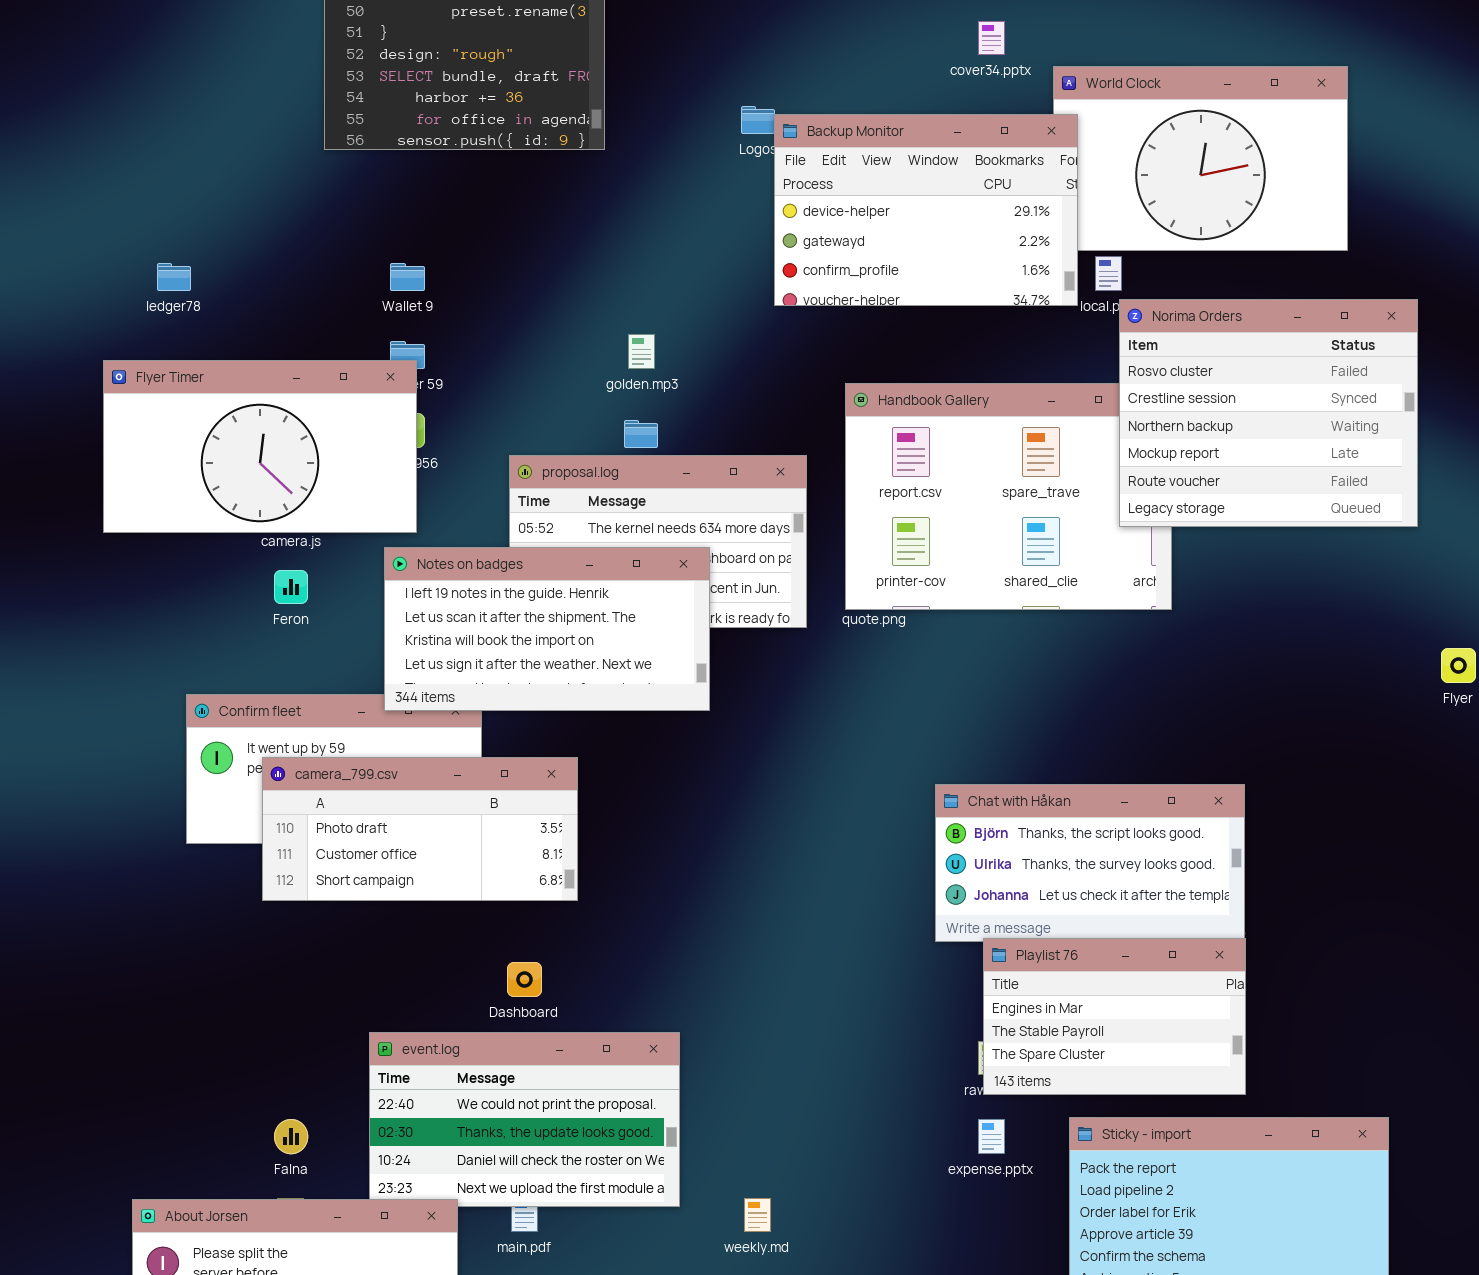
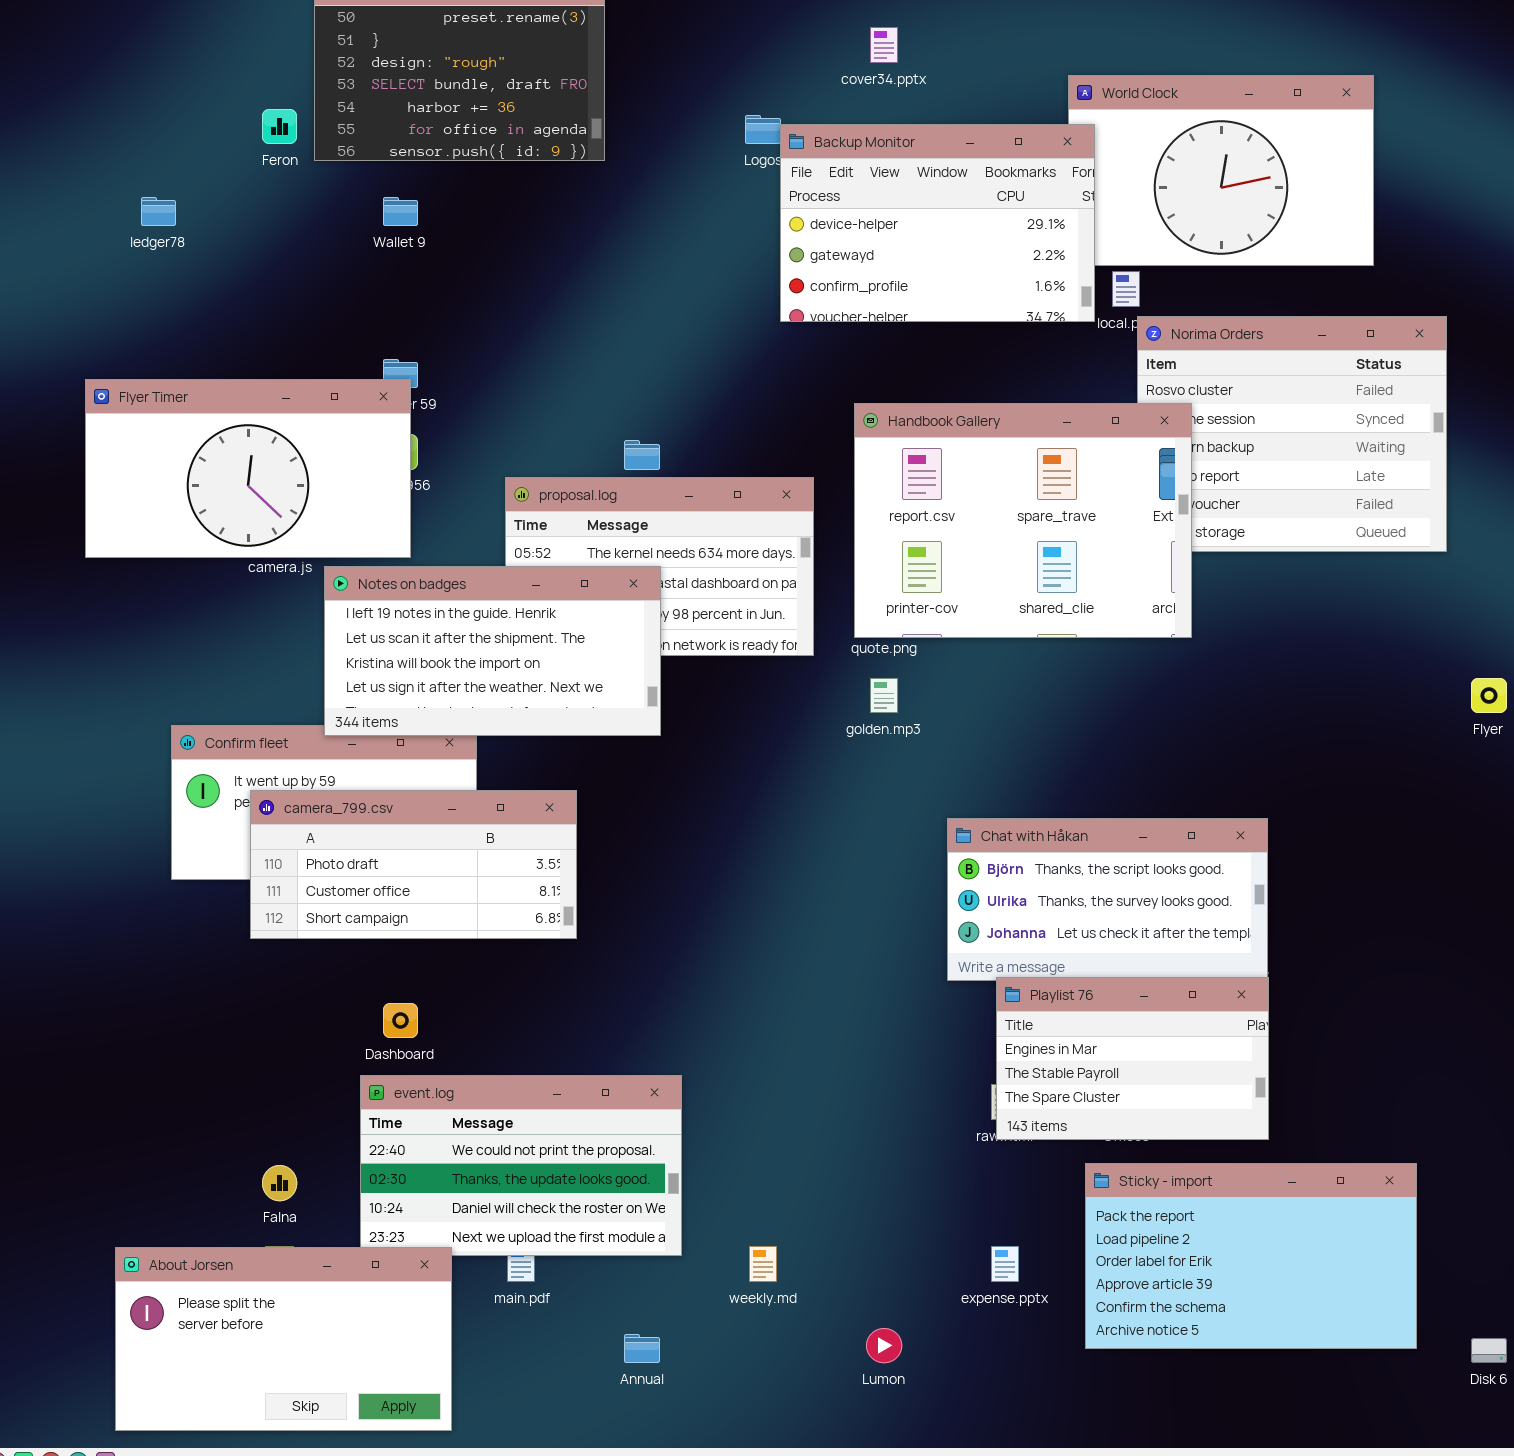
cover34.pptx: [978,21,1005,55] -> [870,27,898,63], moved
ledger78: [157,263,191,291] -> [141,197,176,226], moved
Wallet 9: [390,263,425,291] -> [383,197,418,226], moved
golden.mp3: [628,334,655,369] -> [870,678,898,713], moved
Handbook Gallery: [845,383,1172,610] -> [854,403,1192,638], raised
Notes on badges: [384,547,710,711] -> [324,566,661,736], moved
Feron: [274,570,308,604] -> [262,109,297,144], moved
Dashboard: [507,962,542,997] -> [383,1003,418,1038], moved
expense.pptx: [978,1119,1005,1154] -> [991,1246,1019,1282], moved

